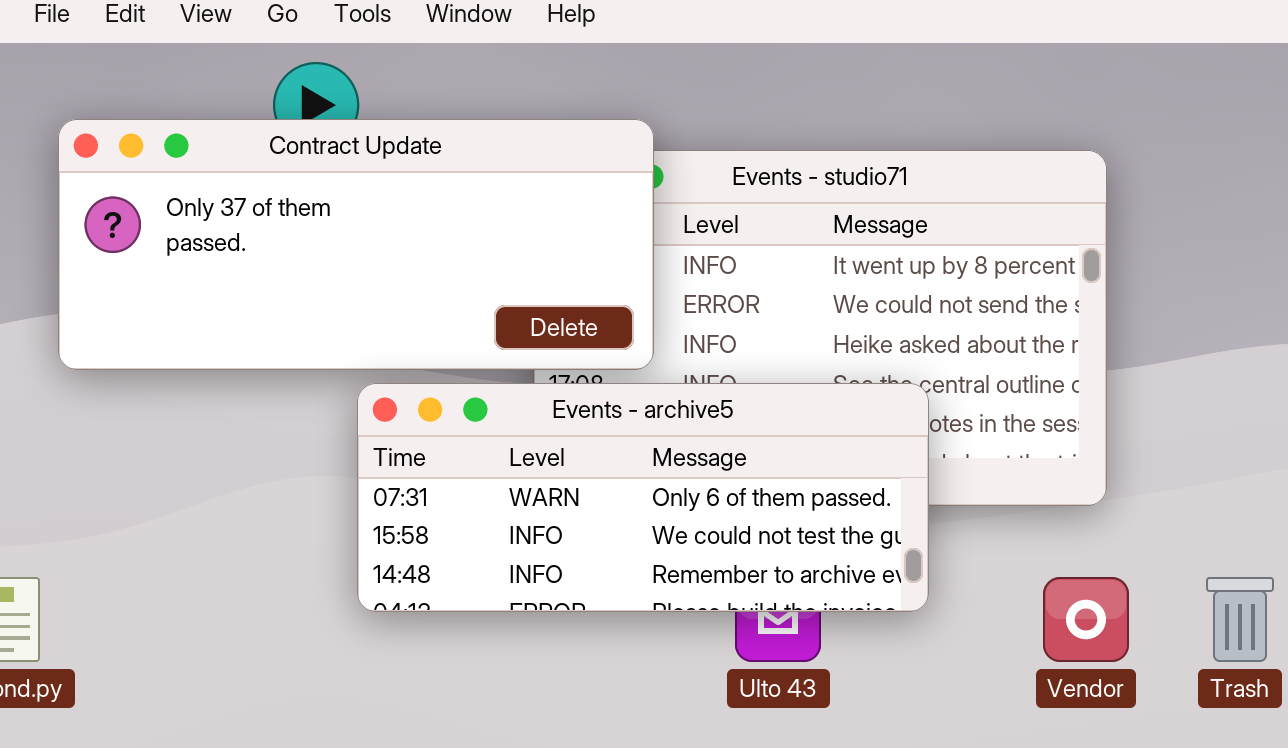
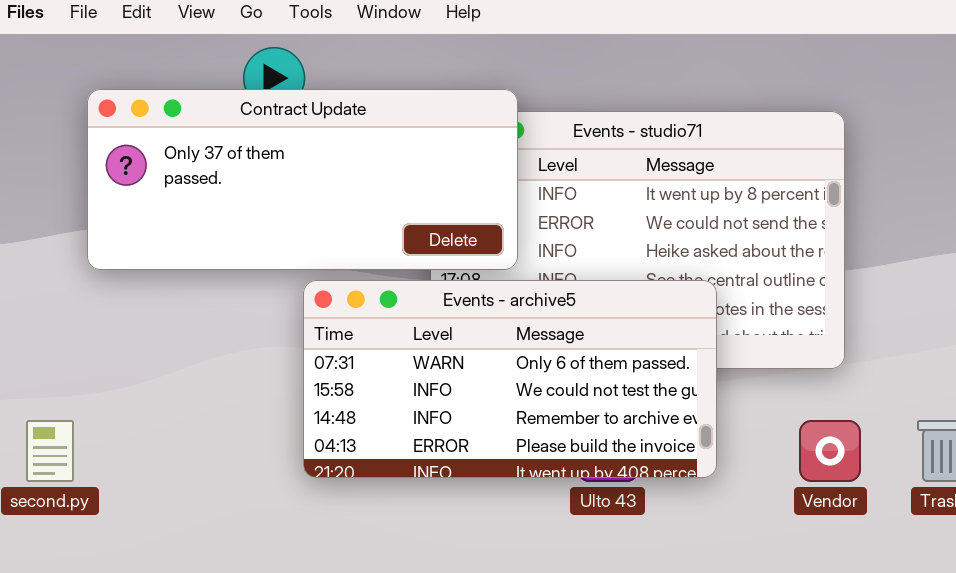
Events - archive5: [357,383,929,612] -> [303,280,717,478], resized

